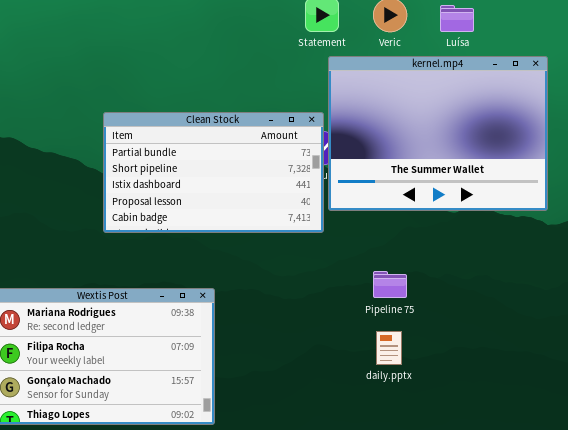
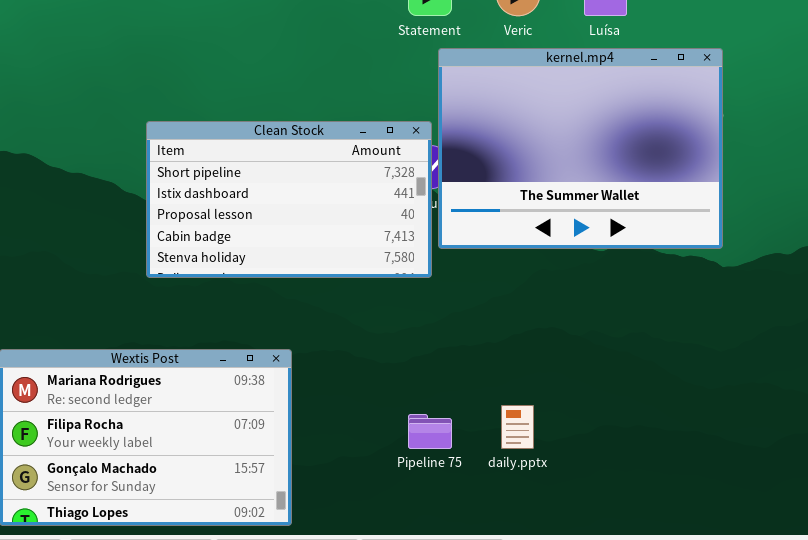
Clean Stock: [103,112,324,233] -> [146,121,432,278], scrolled down 1 row
Pipeline 75: [373,271,407,298] -> [408,414,452,449], moved

